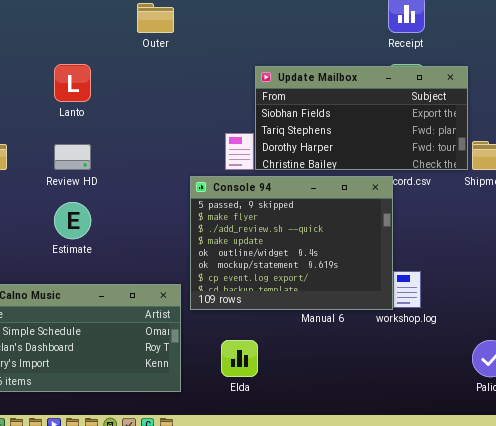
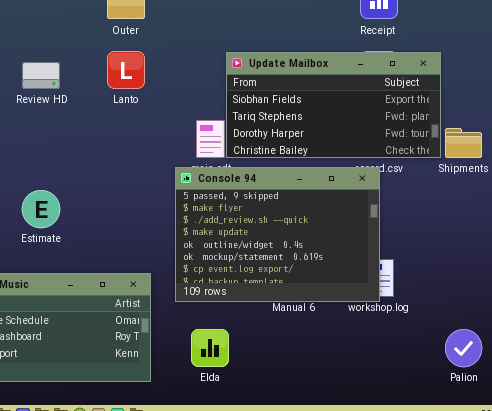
Lanto: [54,64,91,102] -> [107,51,145,89], moved
Review HD: [54,144,91,170] -> [22,62,60,89], moved
Console 94: [190,176,393,310] -> [175,167,380,302], moved

